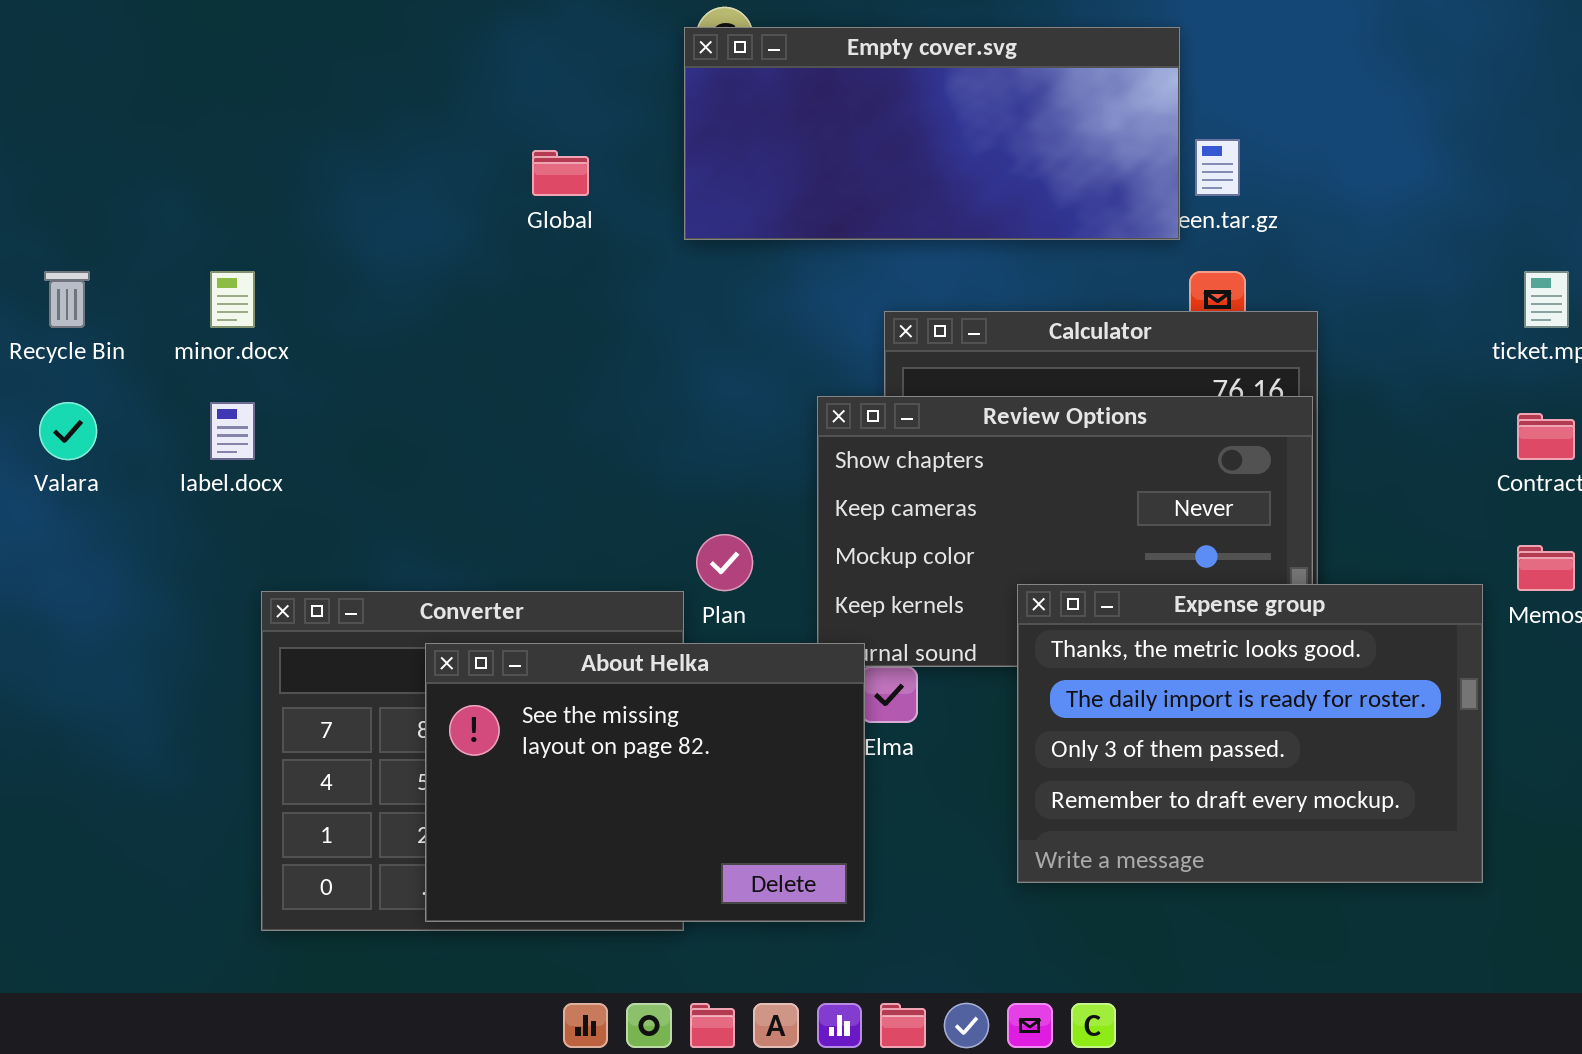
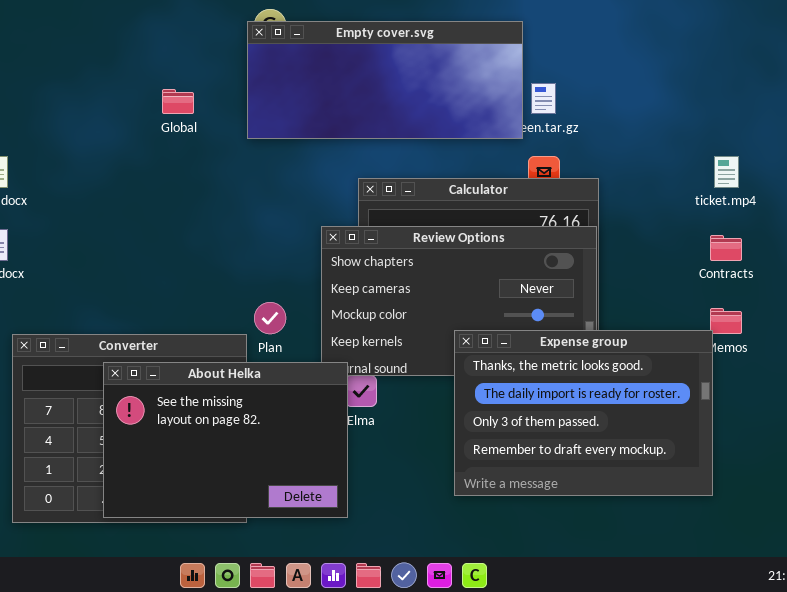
Expense group: [1017,584,1483,883] -> [454,330,713,496], moved

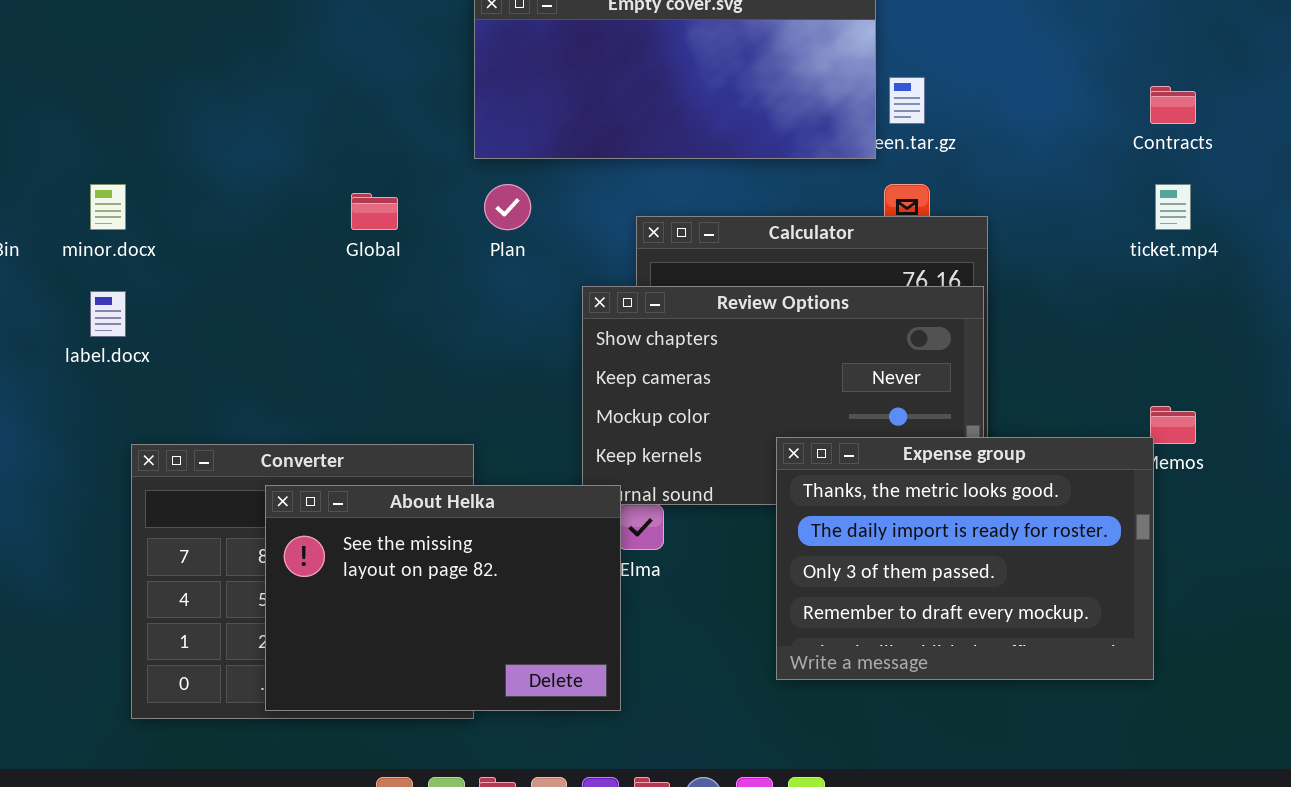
Global: [162,89,194,114] -> [351,193,398,230], moved
Contracts: [710,235,742,261] -> [1150,86,1196,124], moved
Plan: [254,302,286,334] -> [484,184,531,230], moved

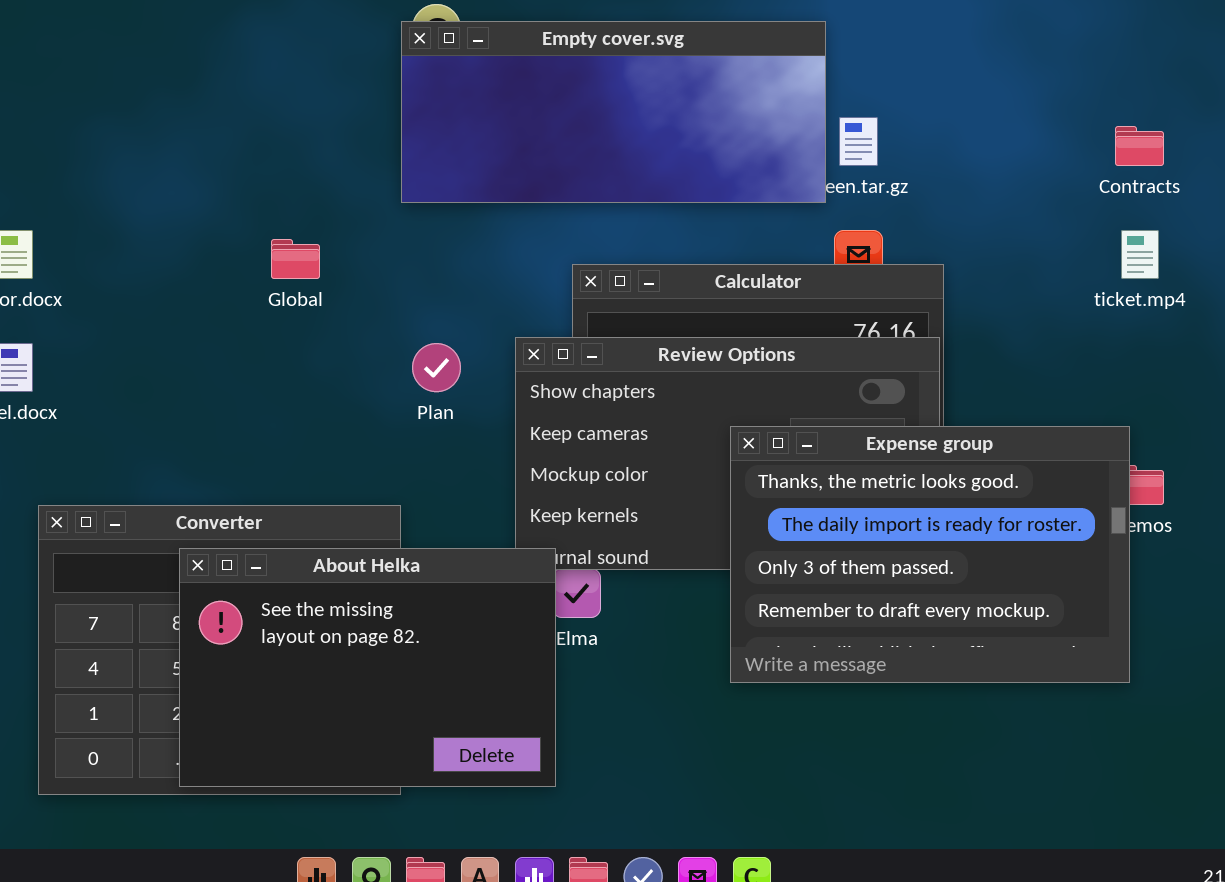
Plan: [484,184,531,230] -> [412,343,461,392], moved
Expense group: [776,437,1154,680] -> [730,426,1130,683], moved

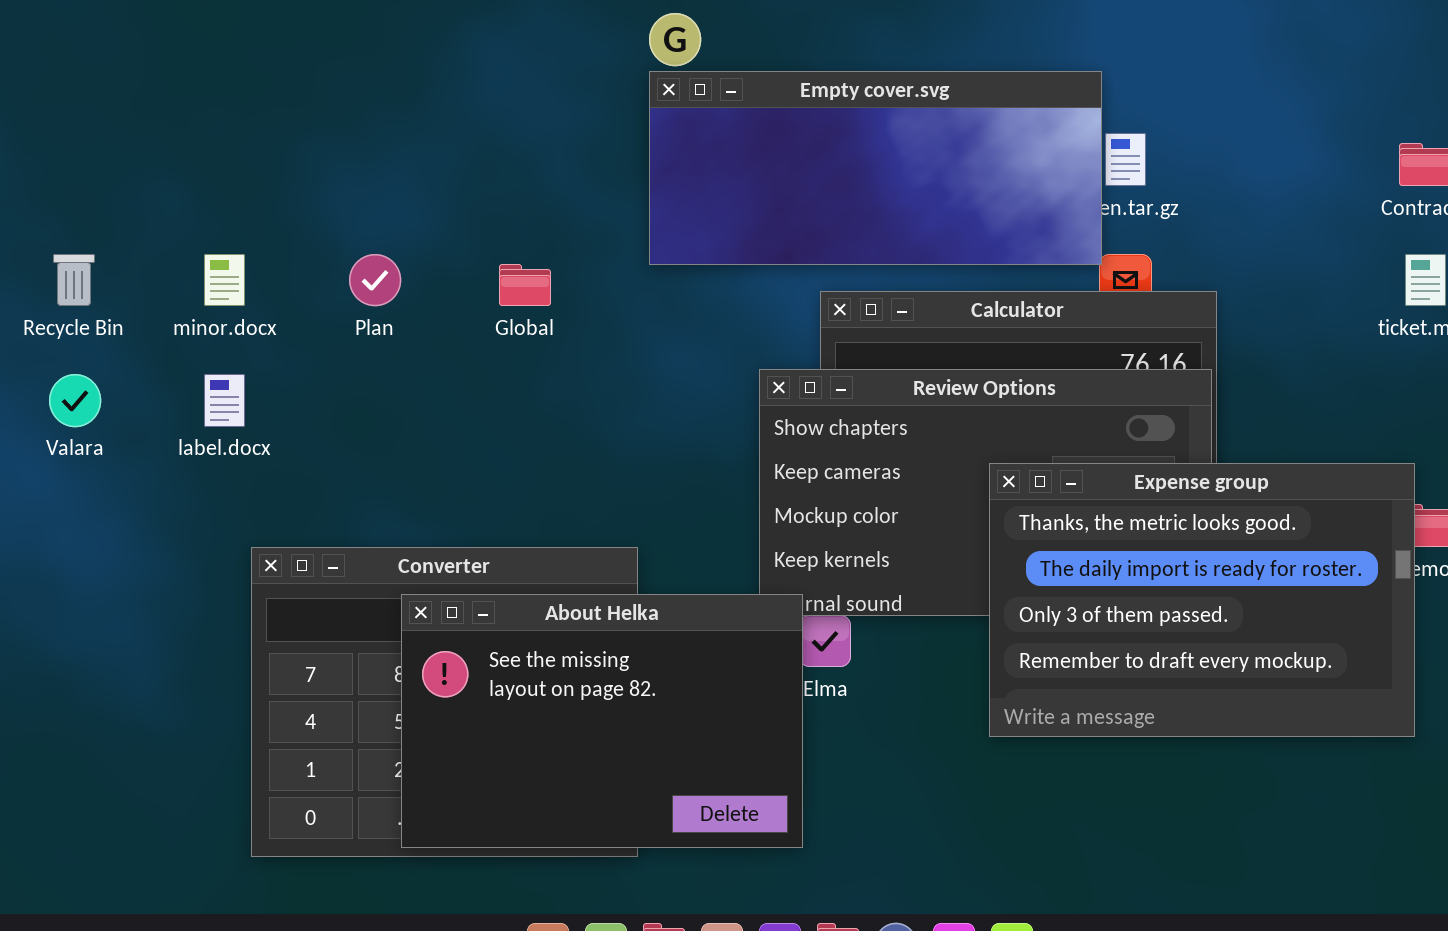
Empty cover.svg: [401,21,826,203] -> [649,71,1102,265], moved
Plan: [412,343,461,392] -> [349,254,401,306], moved

